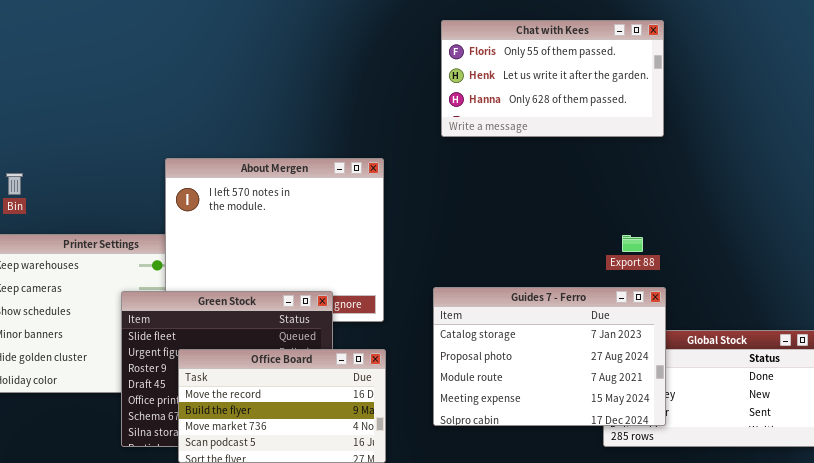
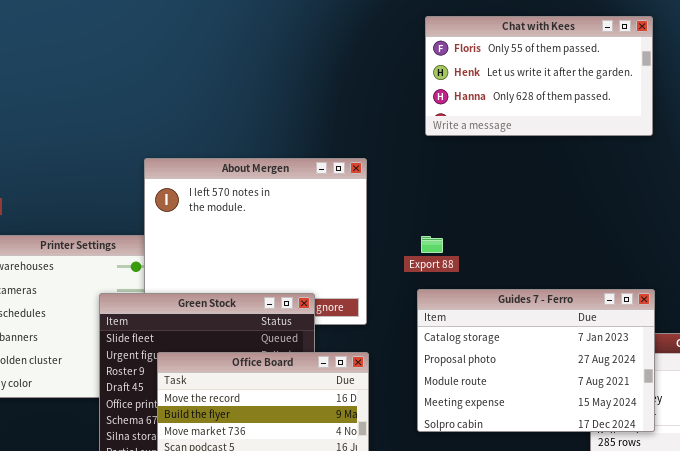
Export 88: [622,235,643,252] -> [421,236,443,253], moved

